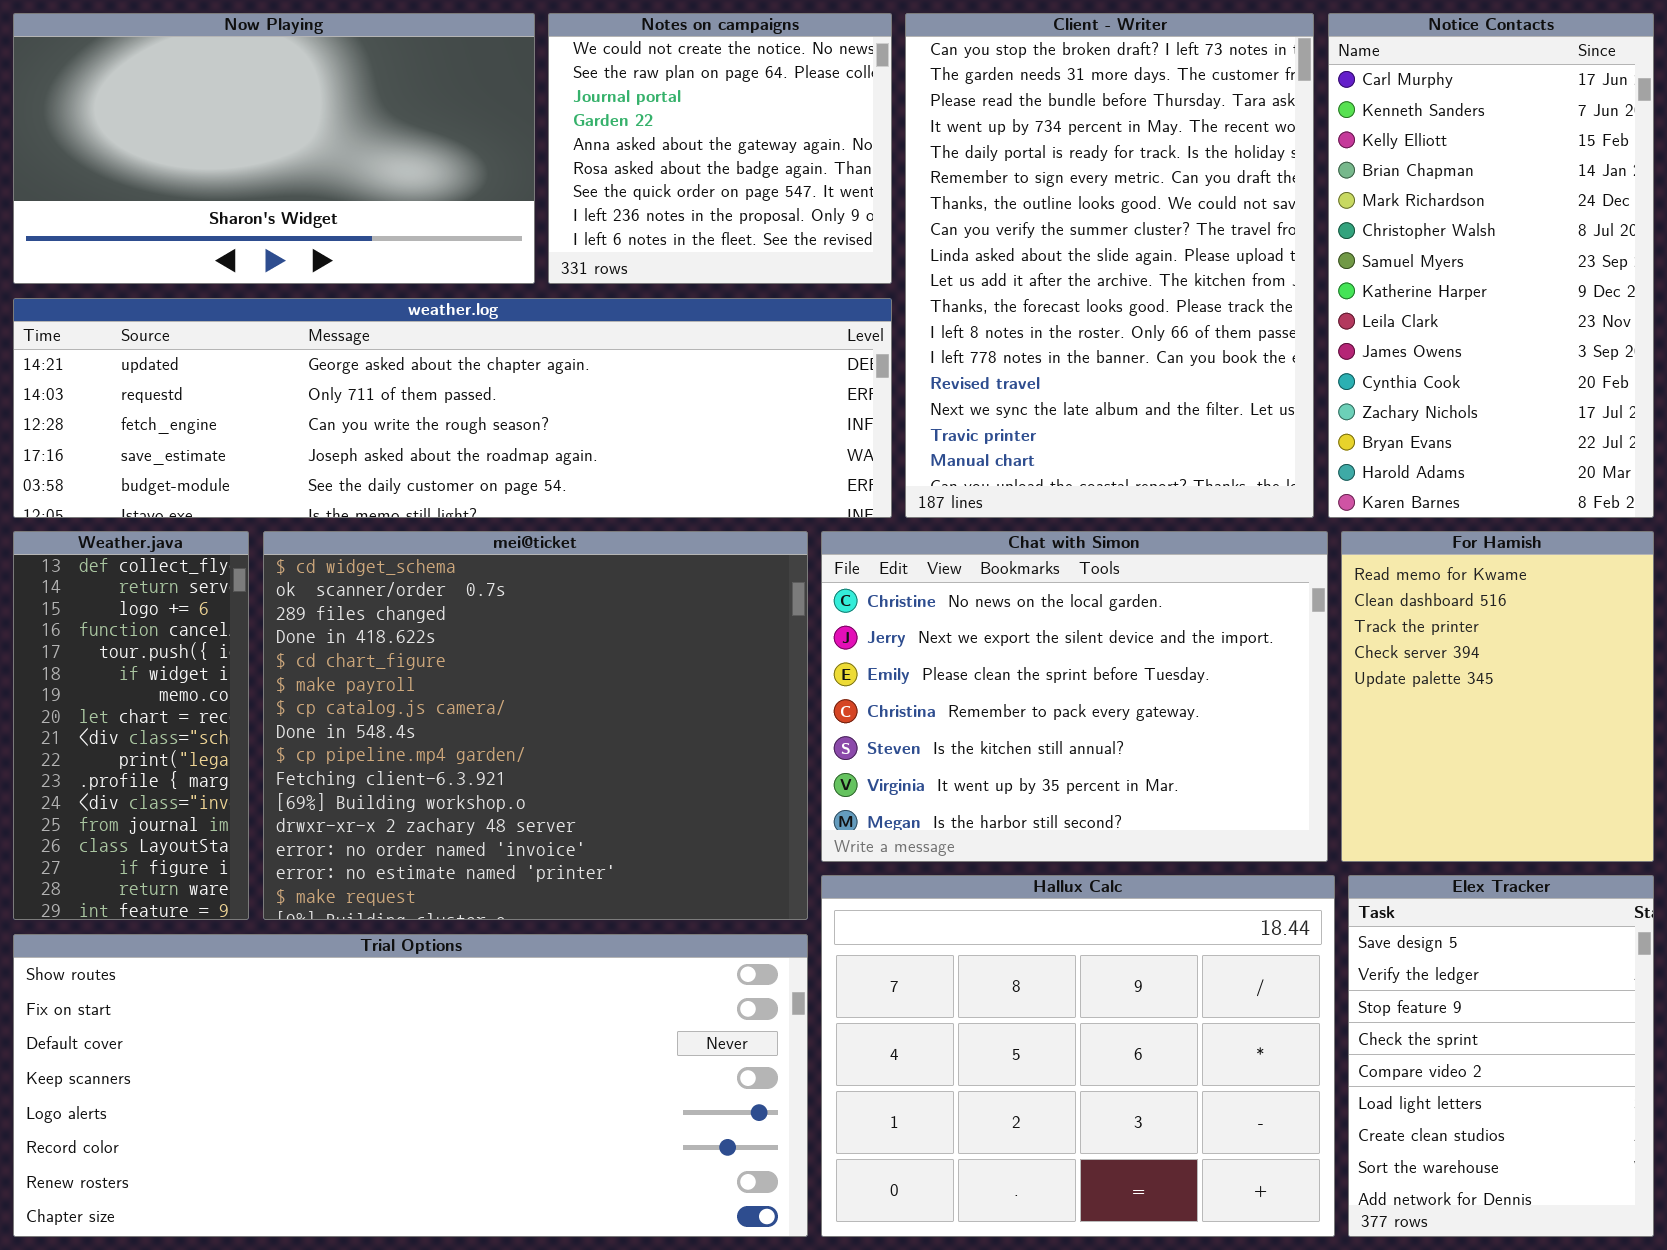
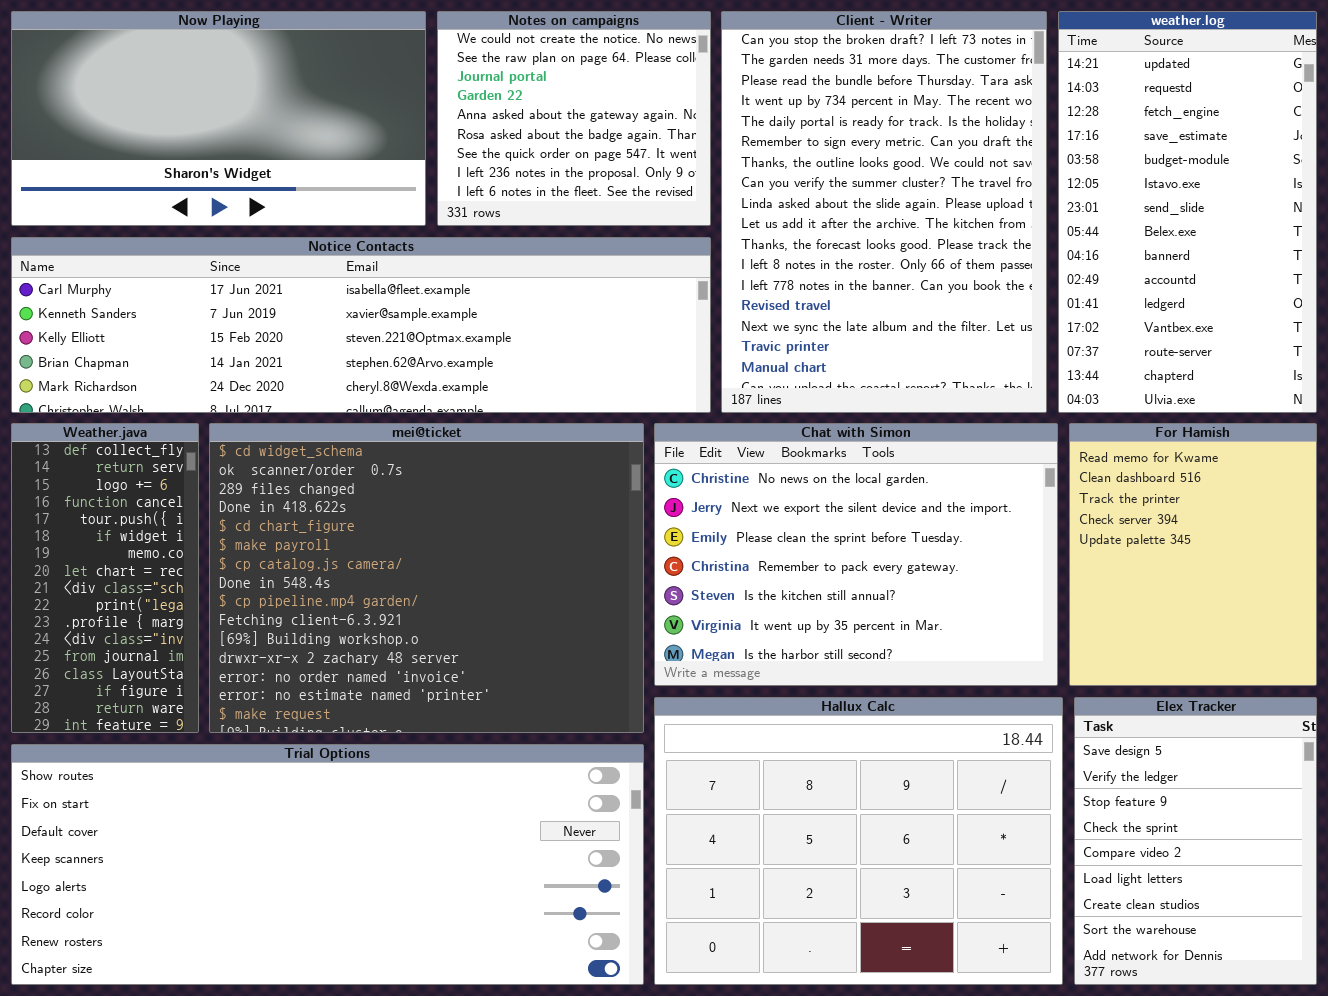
Notice Contacts: [1328,13,1654,518] -> [11,237,711,413], moved, resized
weather.log: [13,298,892,518] -> [1058,11,1317,413], moved, resized

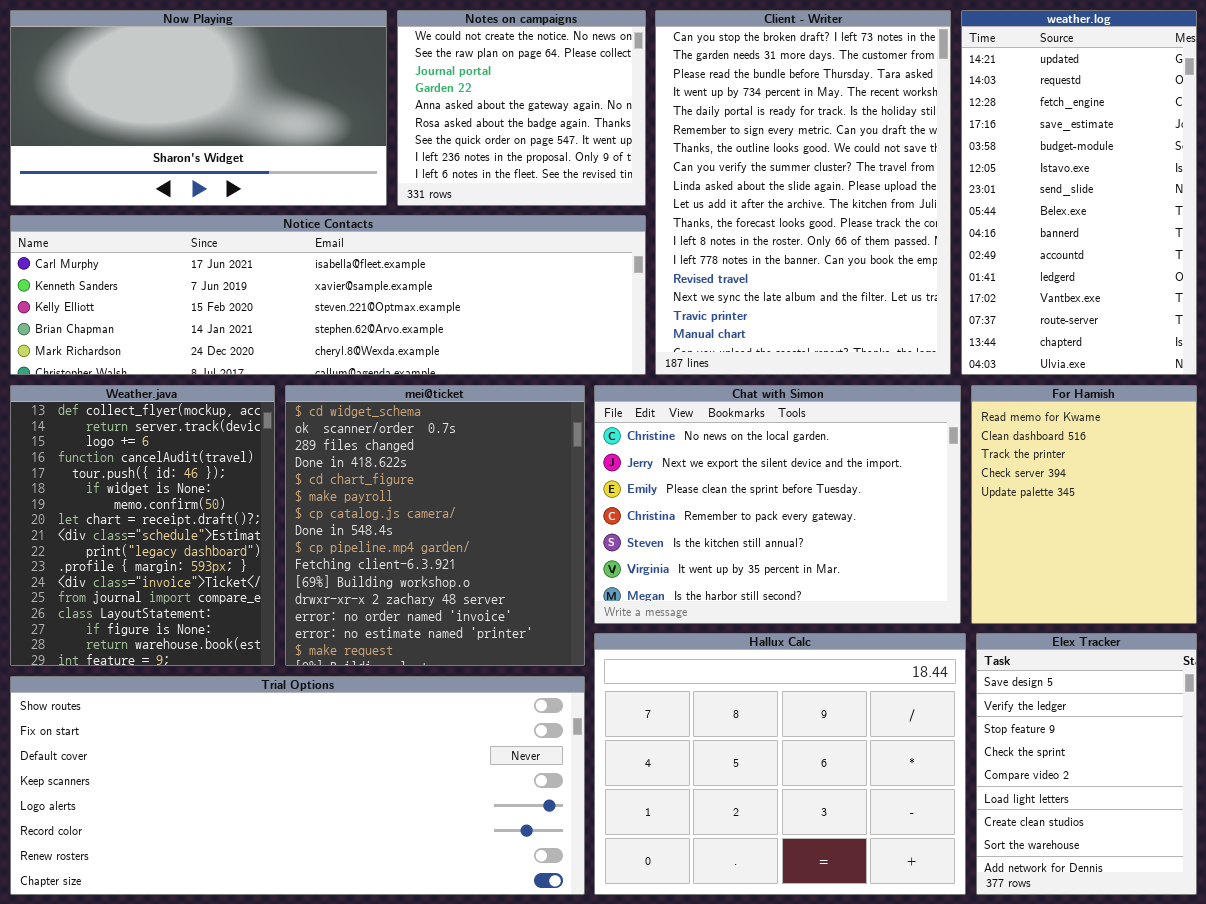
Weather.java: [11,423,199,733] -> [10,385,275,666], resized
mei@ticket: [209,423,644,733] -> [285,385,585,666], resized

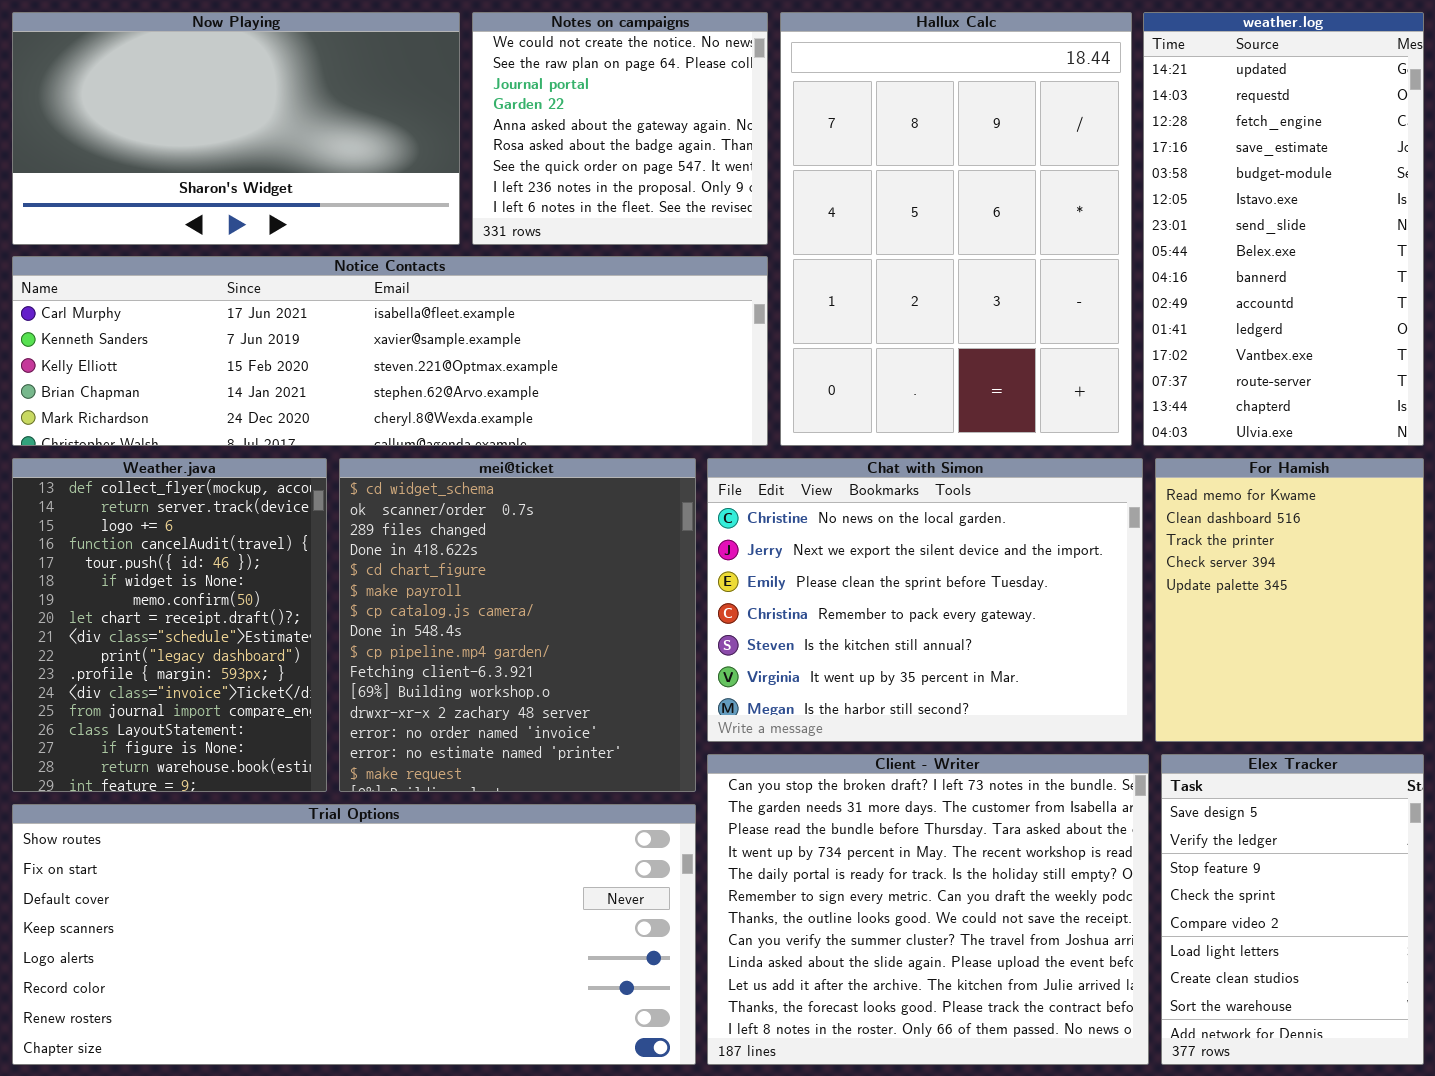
Client - Writer: [655,10,951,375] -> [707,754,1149,1065], moved, resized
Hallux Calc: [594,633,966,895] -> [780,12,1132,446], moved, resized

